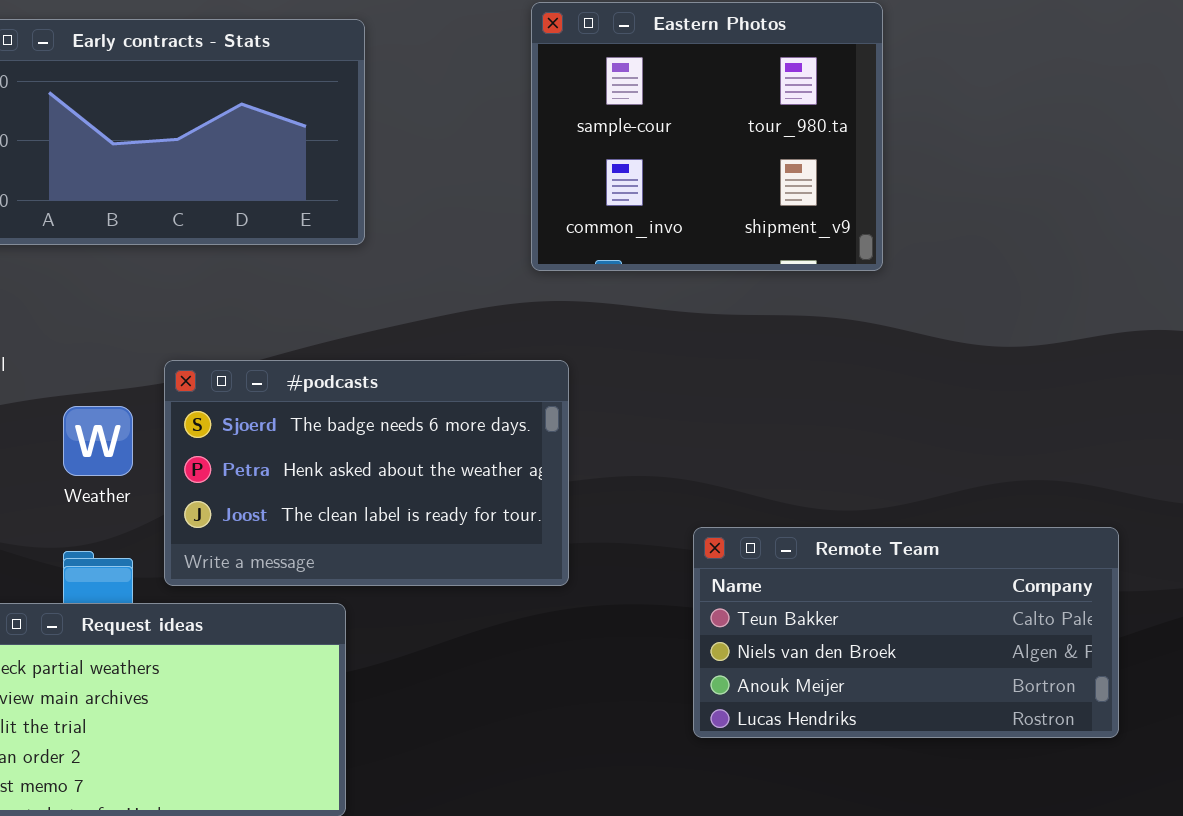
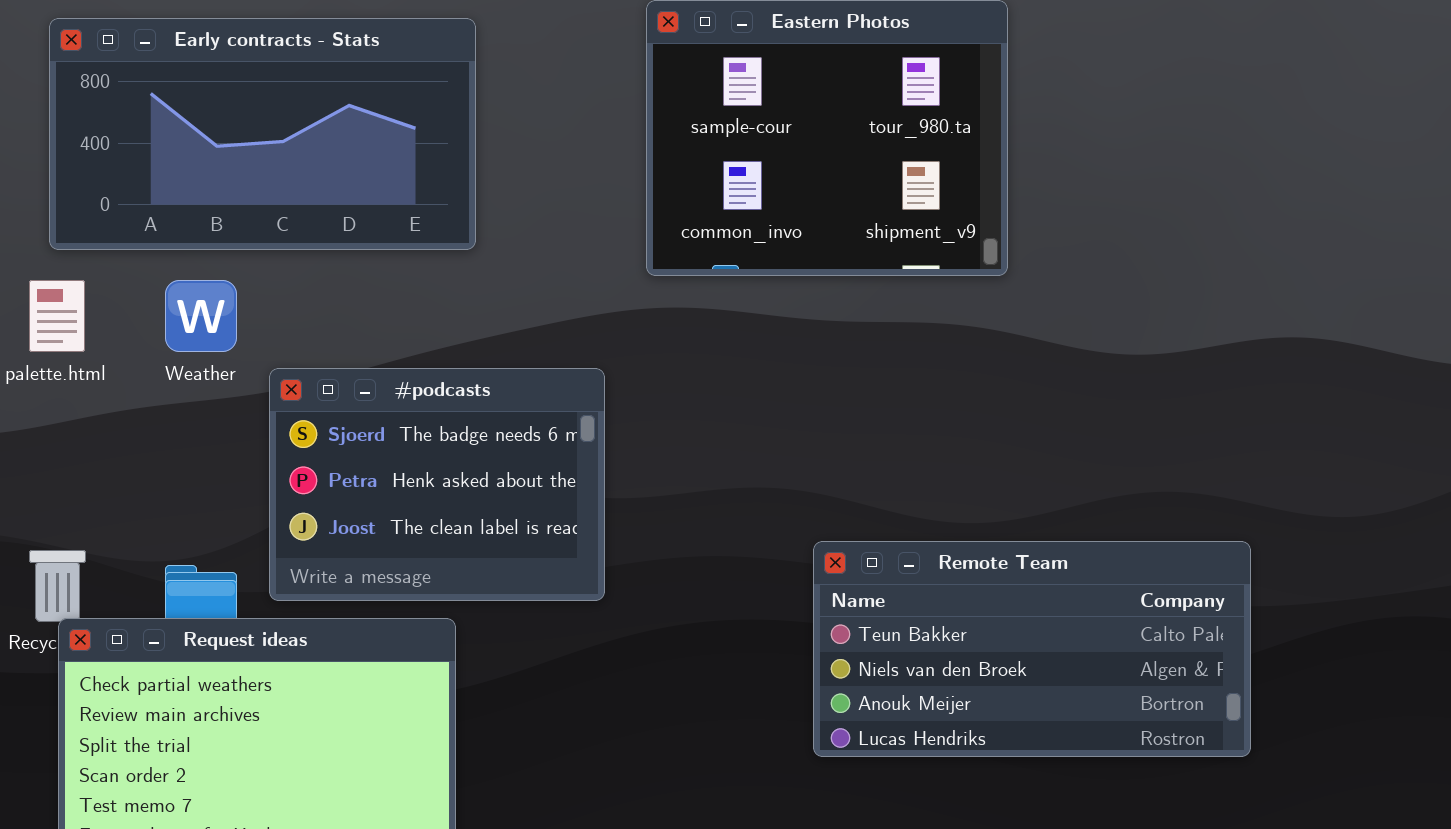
#podcasts: [164,360,569,586] -> [269,368,605,601], resized
Weather: [63,406,133,476] -> [165,280,237,352], moved

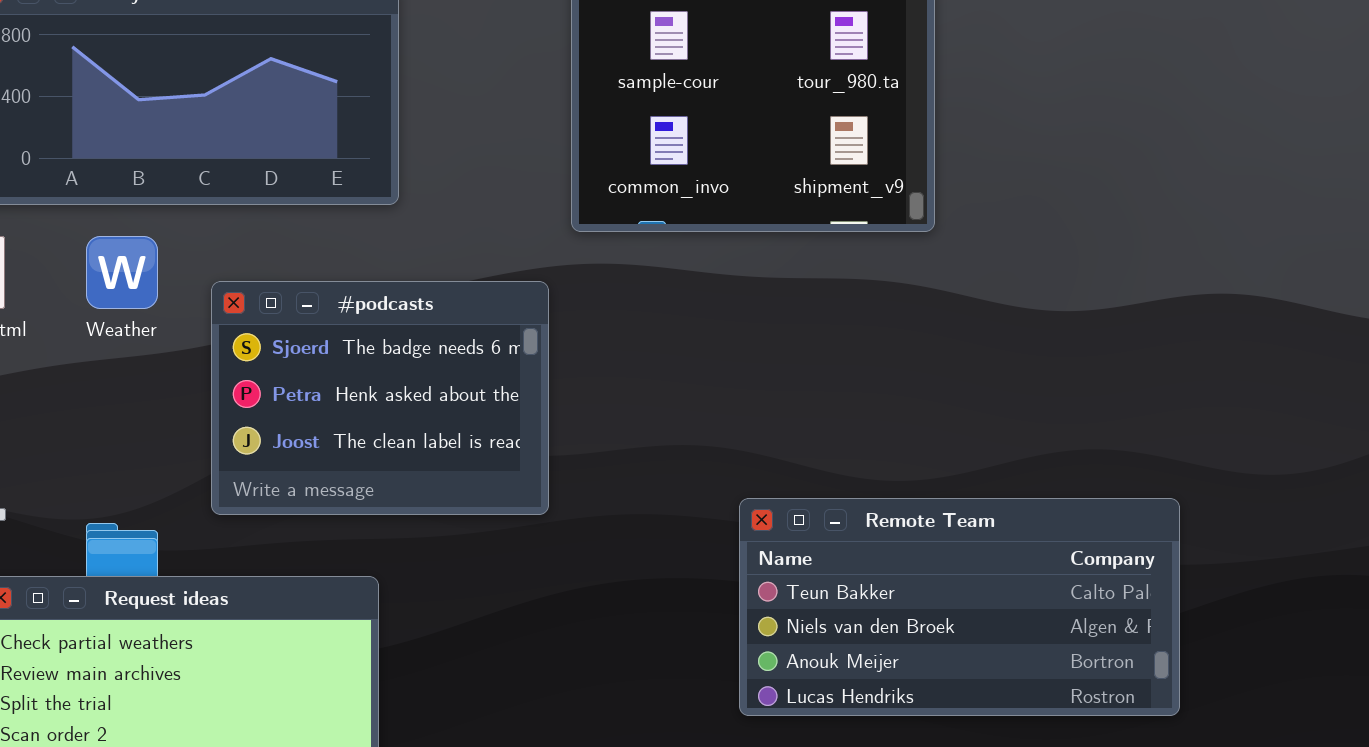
#podcasts: [269,368,605,601] -> [211,281,549,515], moved

